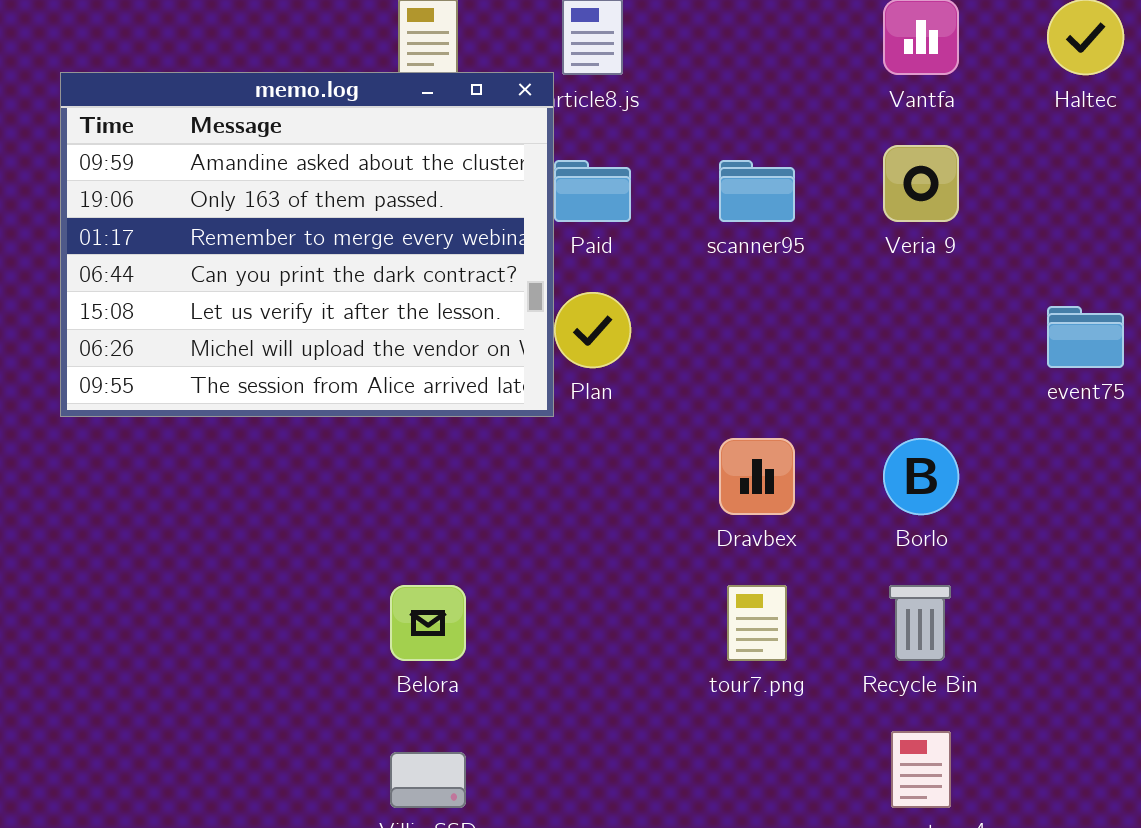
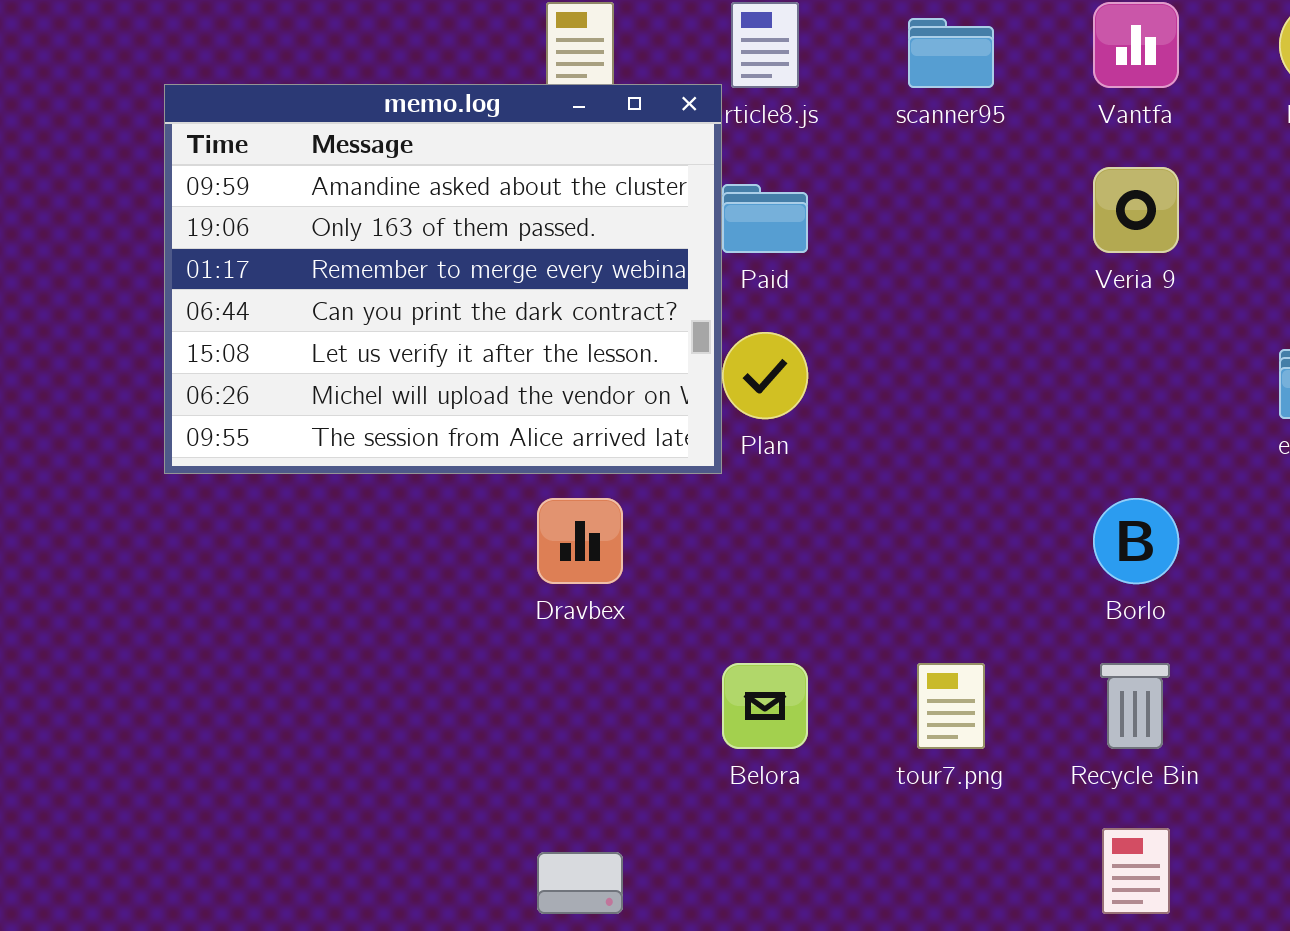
scanner95: [719,160,795,222] -> [908,18,994,88], moved
Dravbex: [719,438,795,515] -> [537,498,623,584], moved
Belora: [390,585,466,661] -> [722,663,808,749], moved

